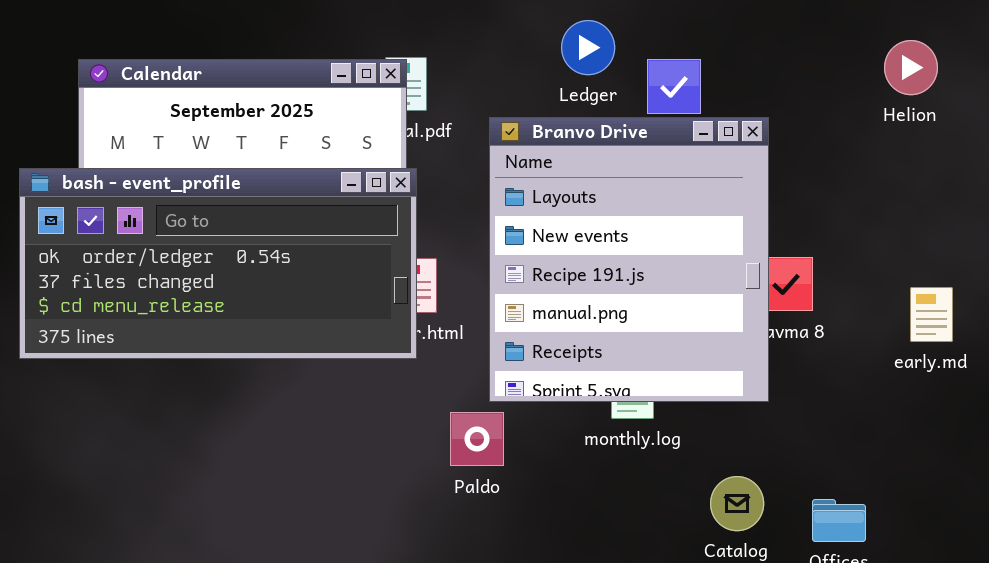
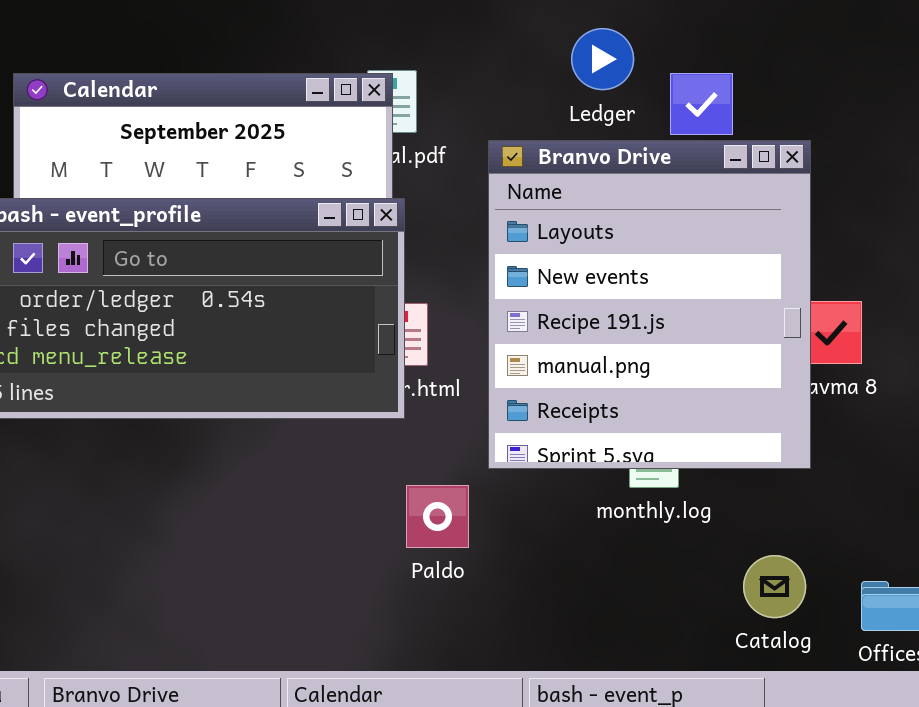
Paldo: [450,412,504,466] -> [406,485,469,548], moved

